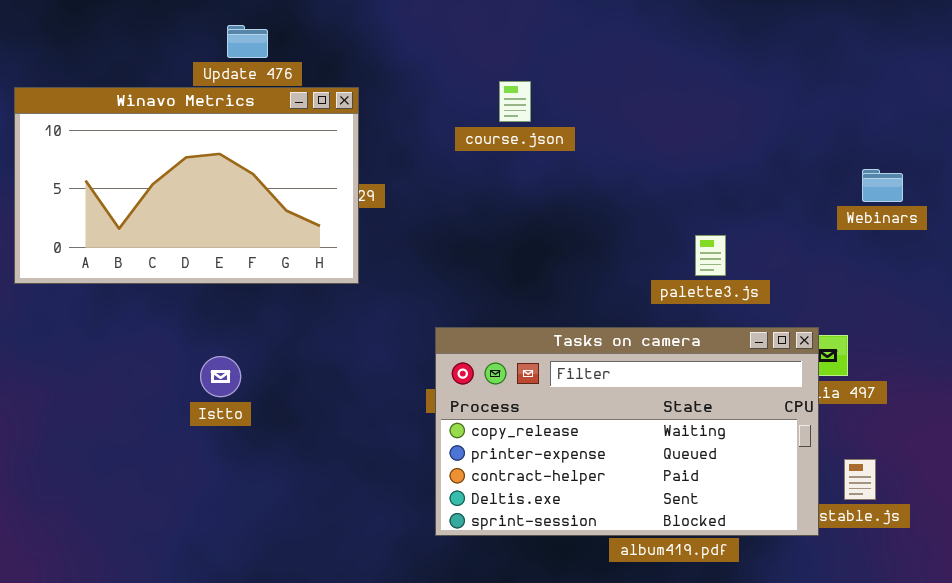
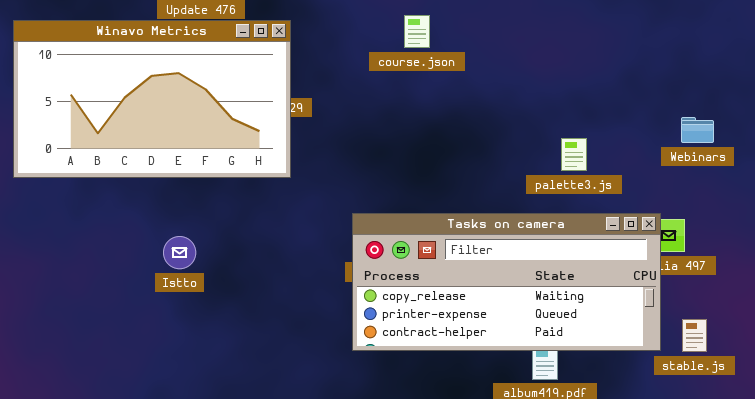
Webinars: [862,169,903,202] -> [681,117,714,143], moved
Tasks on camera: [435,327,819,536] -> [352,213,661,351], resized

